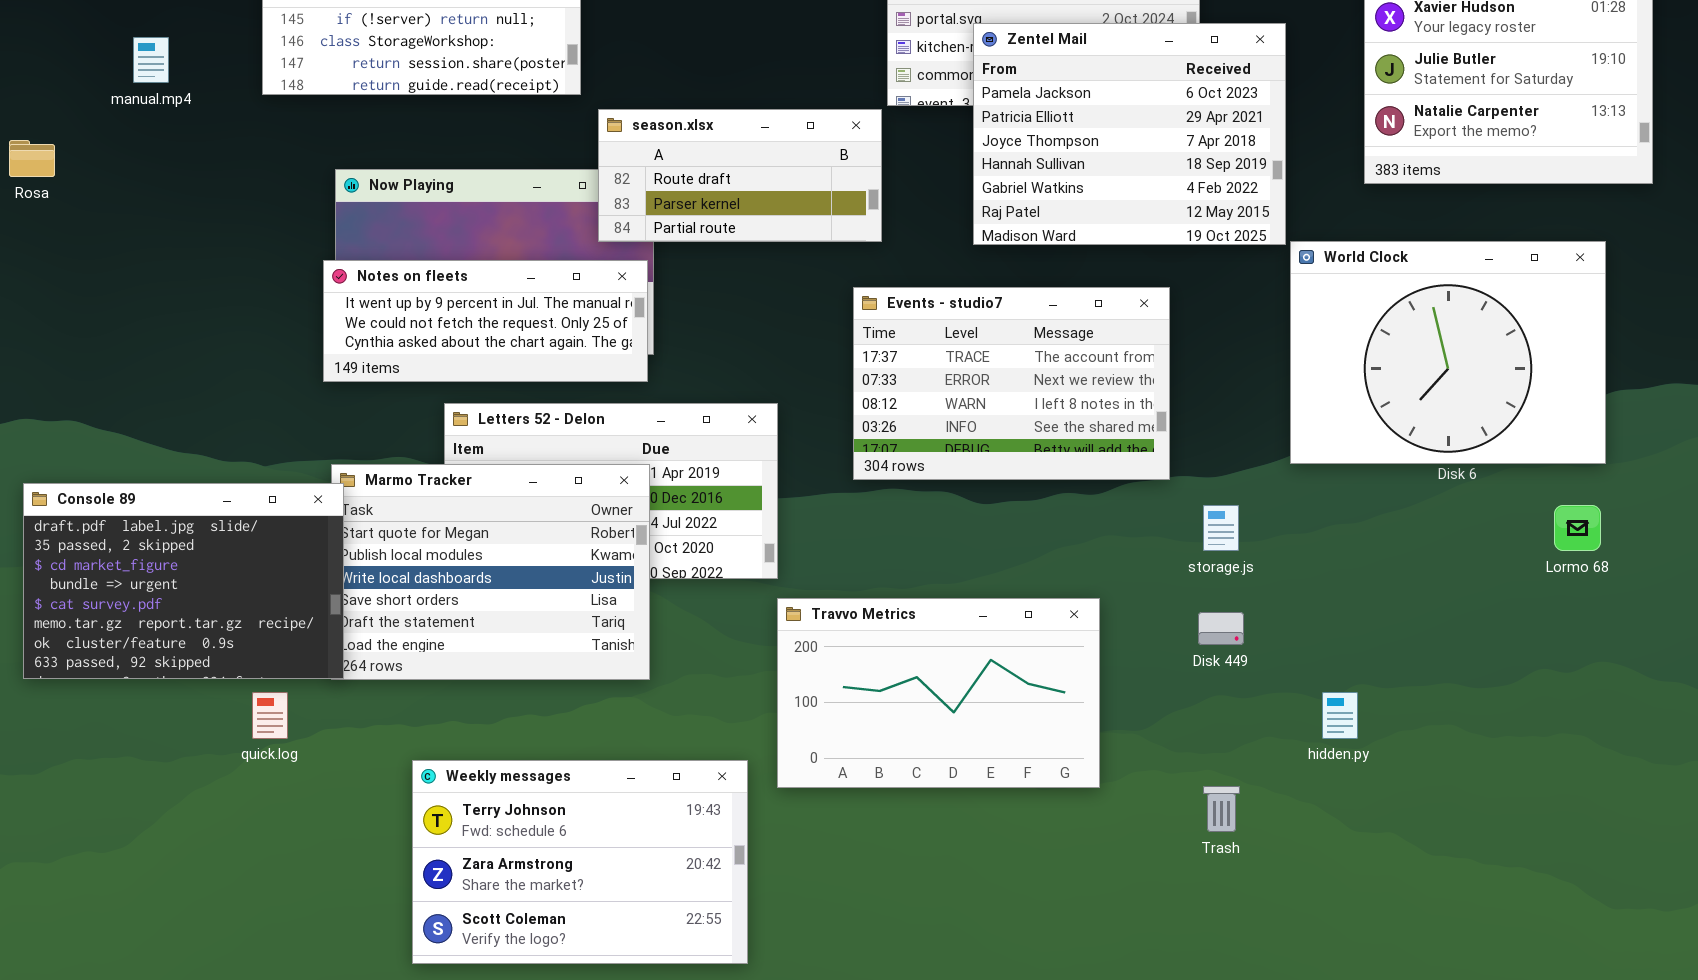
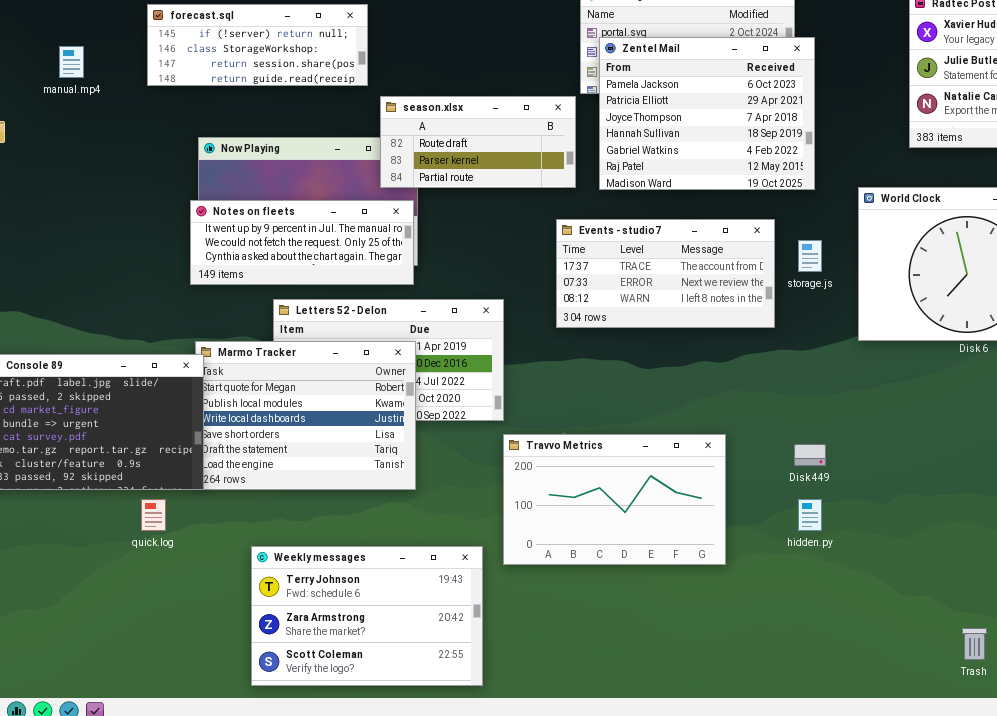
Zentel Mail: [973,23,1286,245] -> [599,37,815,190], moved
Events - studio7: [853,287,1170,480] -> [556,219,775,328], resized
storage.js: [1203,505,1239,551] -> [798,240,822,272], moved
hidden.py: [1322,692,1358,739] -> [798,499,822,531], moved
Trash: [1203,786,1240,832] -> [962,628,987,660], moved

